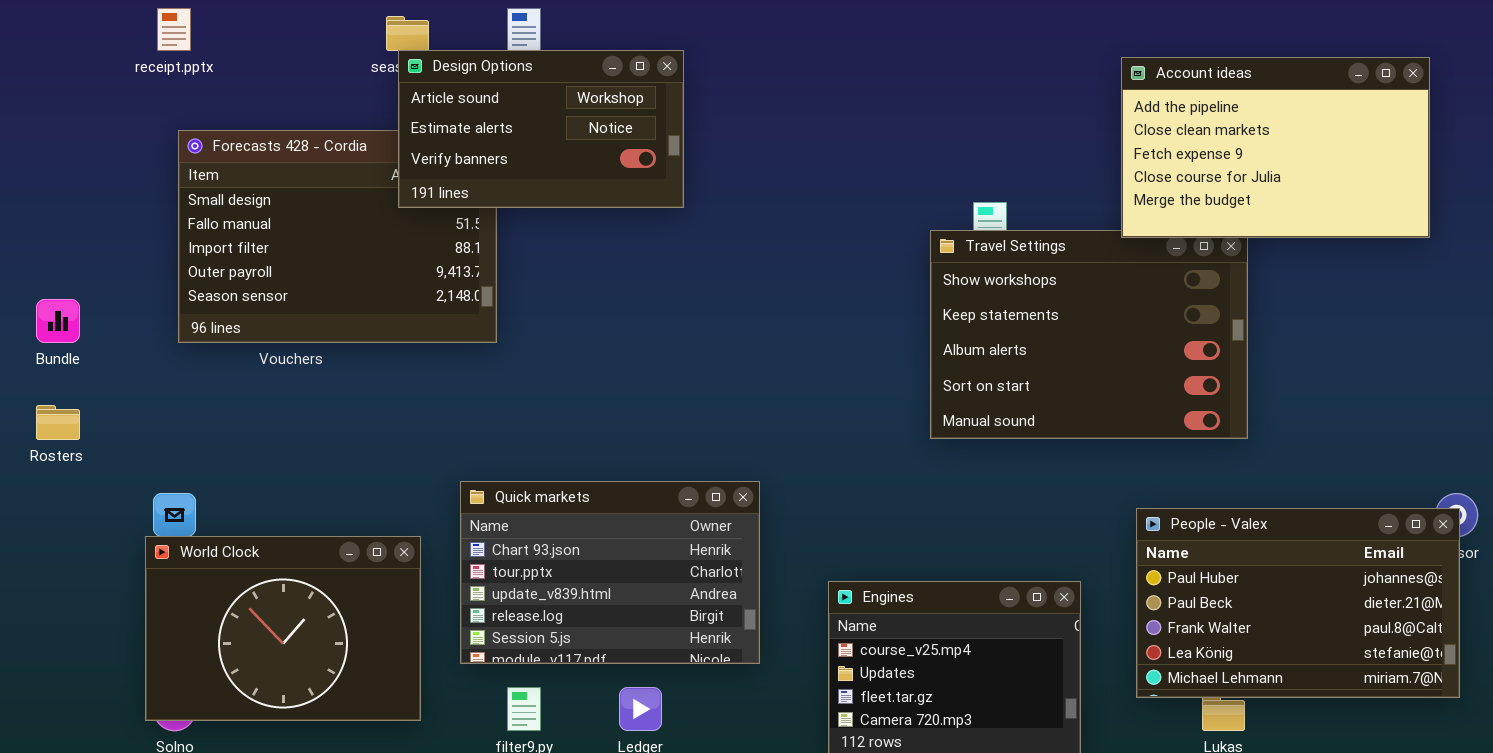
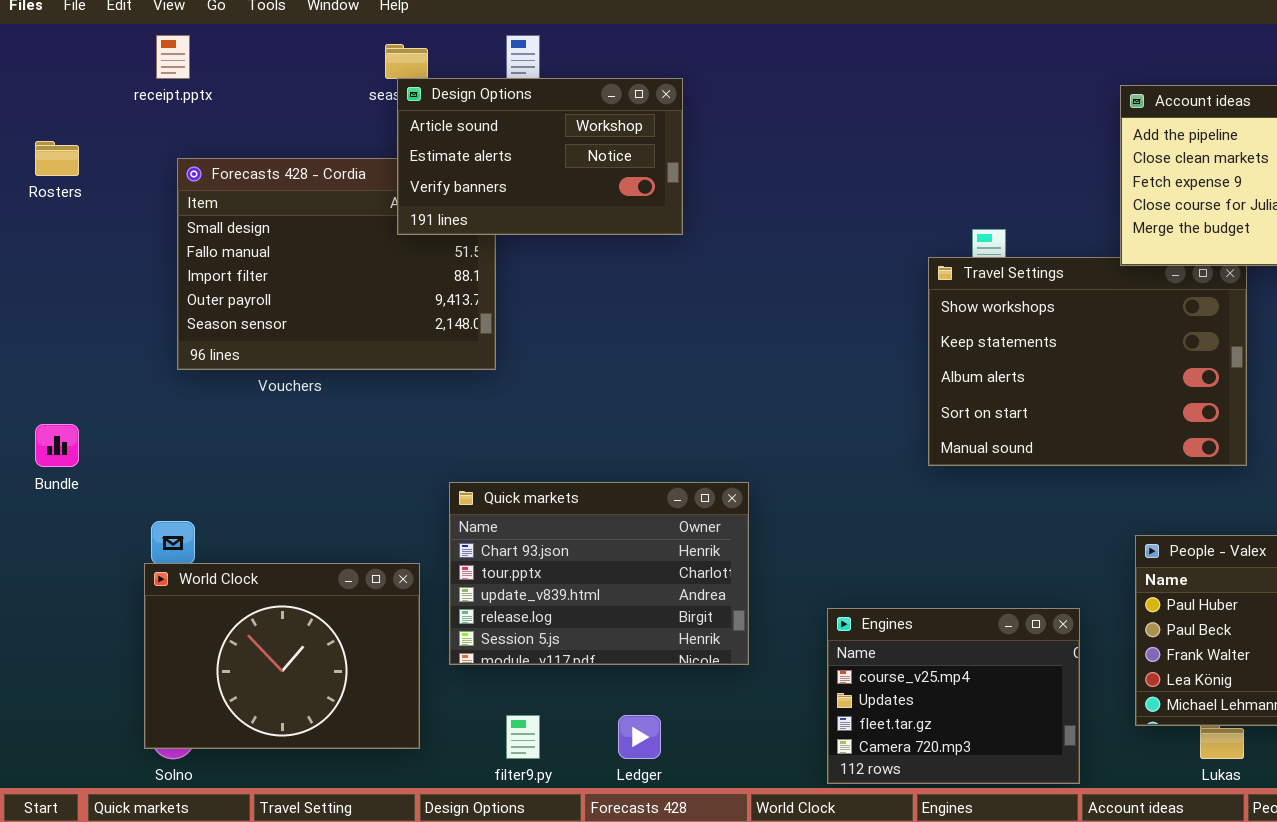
Bundle: [36,299,80,343] -> [35,424,79,467], moved
Rosters: [36,405,80,440] -> [35,141,79,176], moved
Quick markets: [460,481,760,664] -> [449,482,749,665], moved

